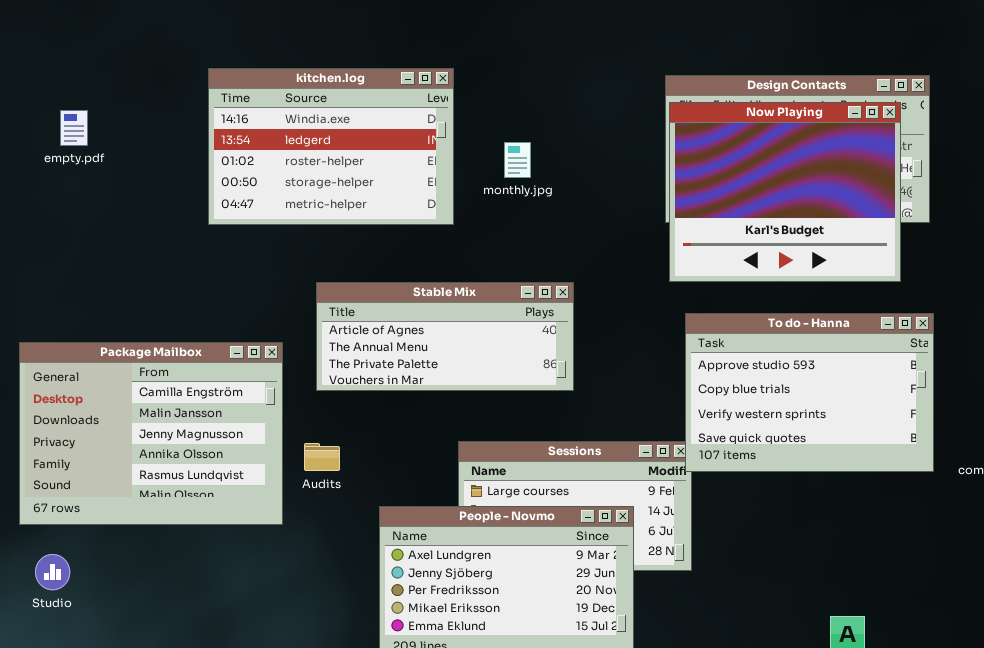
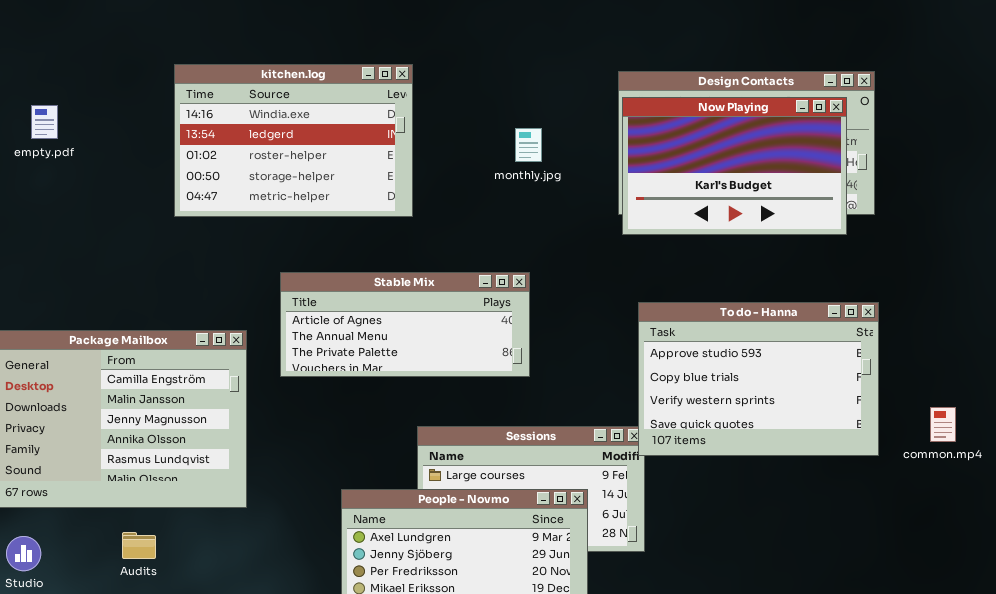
Now Playing: [669,102,901,282] -> [622,97,847,235], resized
monthly.jpg: [504,142,531,178] -> [515,128,542,162], moved
Audits: [304,443,340,471] -> [122,532,156,559], moved

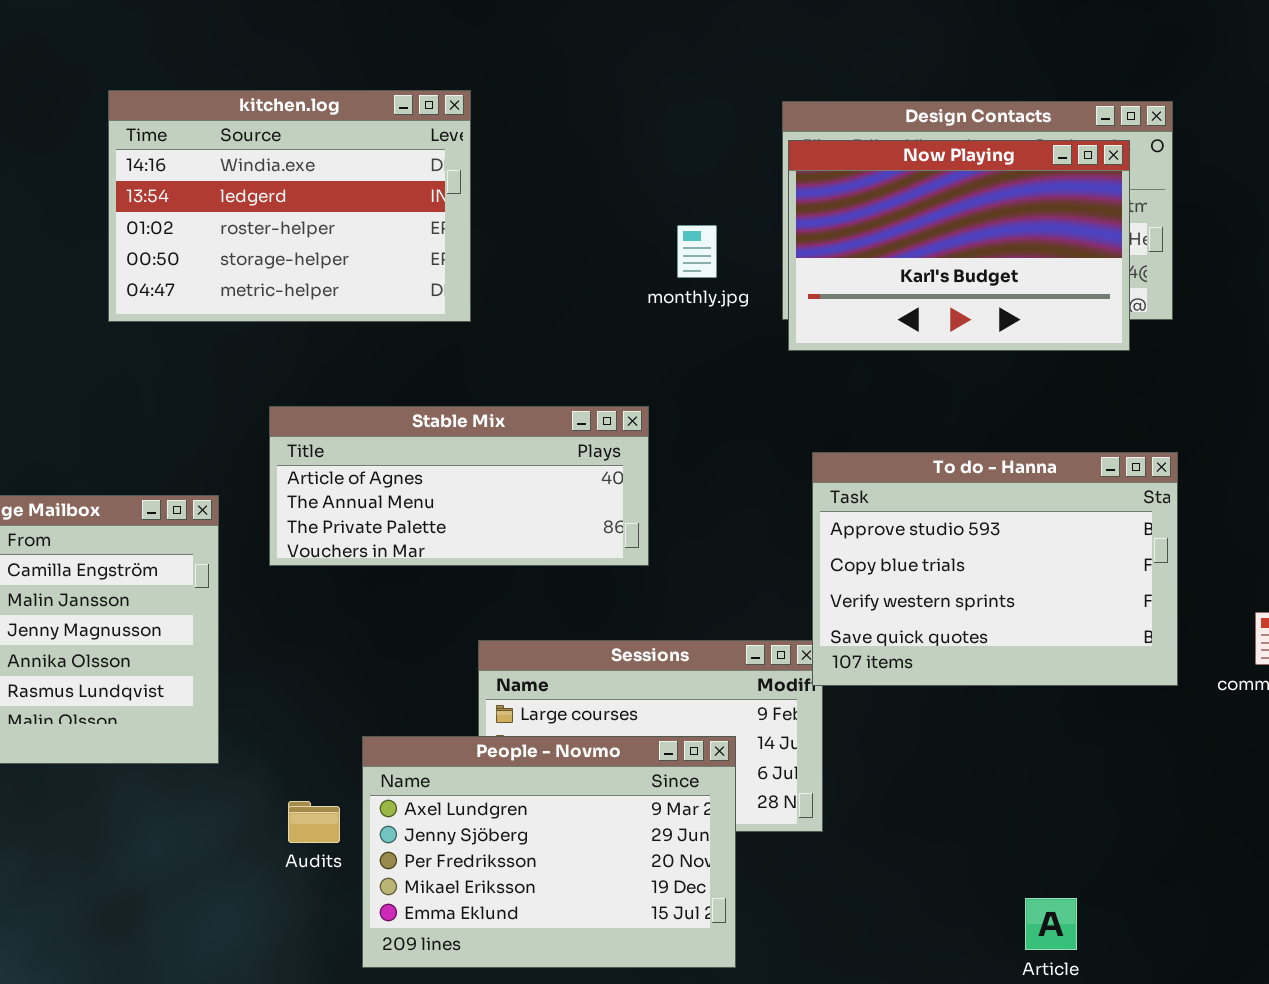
monthly.jpg: [515,128,542,162] -> [677,225,717,278], moved
Audits: [122,532,156,559] -> [288,801,340,843], moved

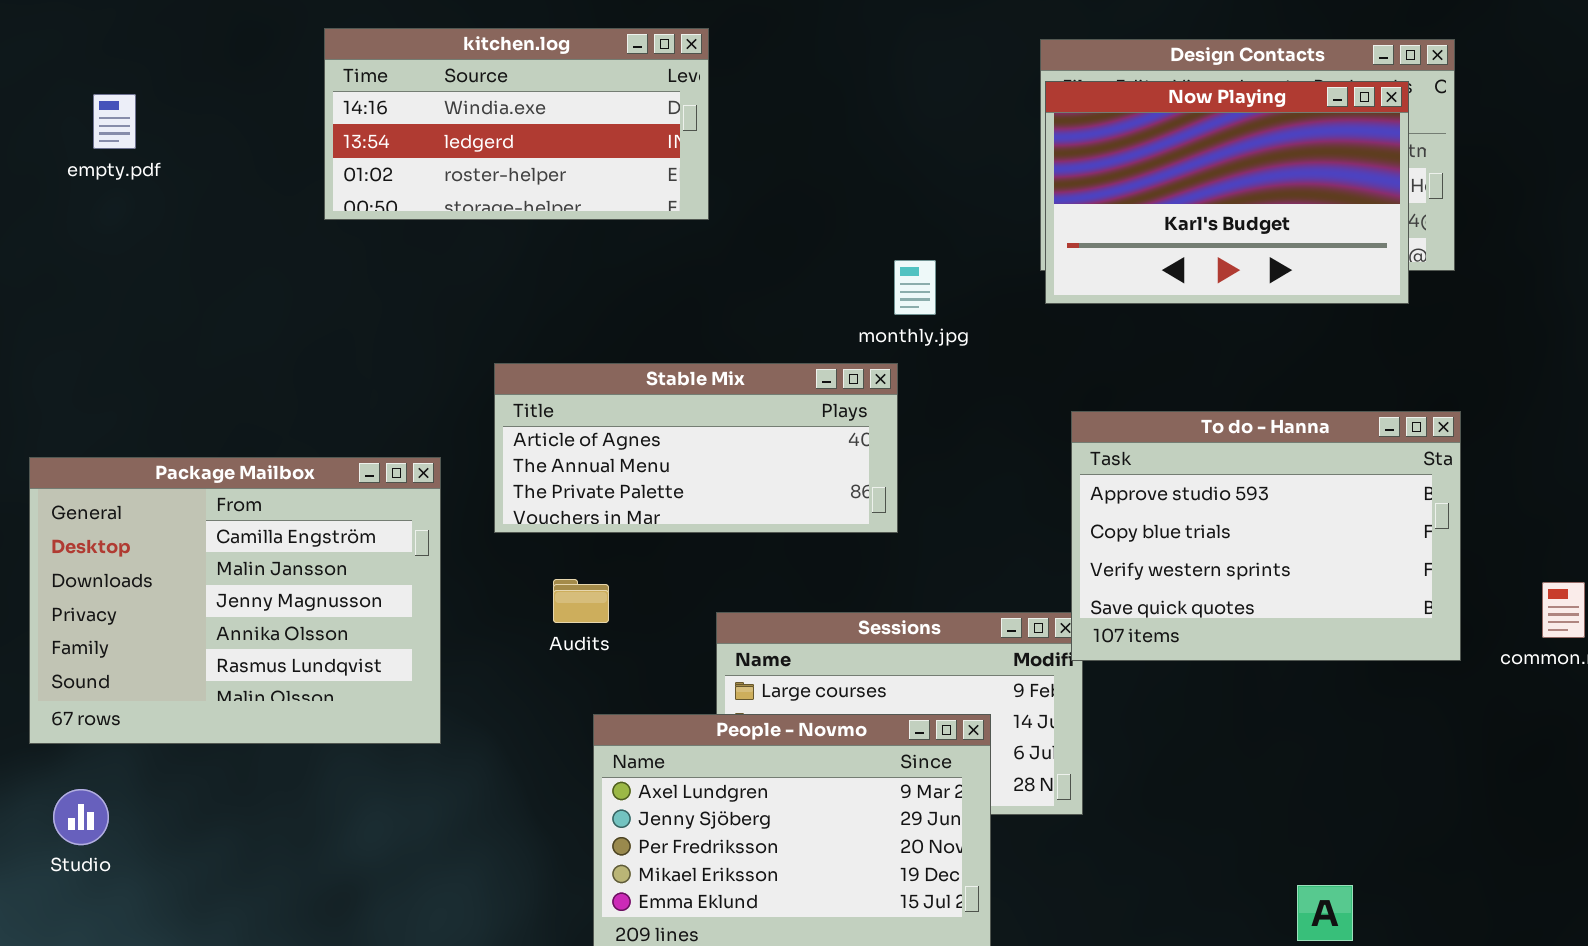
kitchen.log: [108,90,471,322] -> [324,28,709,220], resized
monthly.jpg: [677,225,717,278] -> [894,260,936,315], moved
Audits: [288,801,340,843] -> [553,579,609,623], moved

